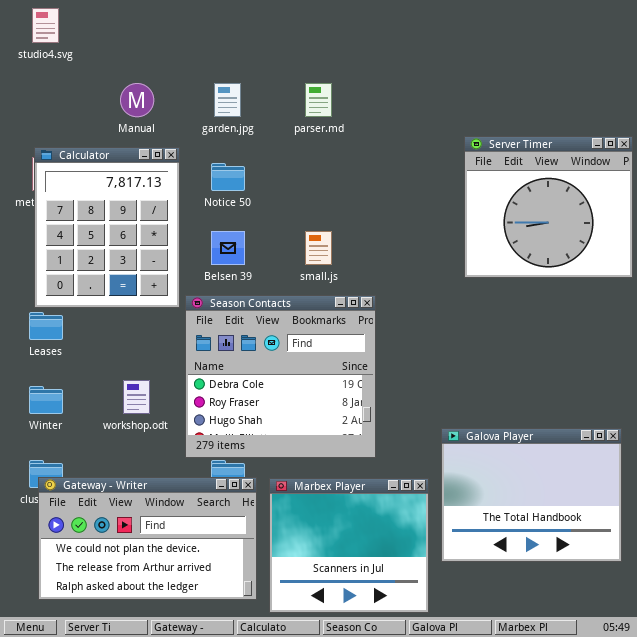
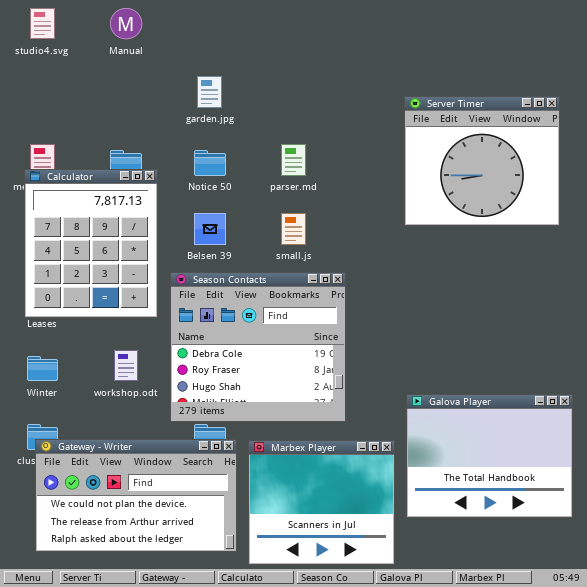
Manual: [120,83,154,117] -> [110,8,142,39], moved
parser.md: [305,83,332,117] -> [281,144,306,176], moved
Server Timer: [464,136,633,278] -> [404,96,560,226], moved
Calculator: [34,147,180,308] -> [24,169,158,318], moved

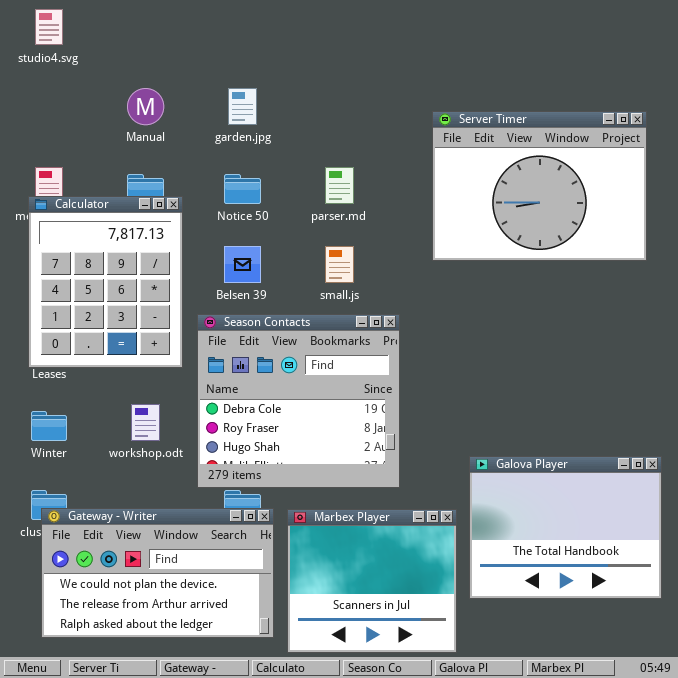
Manual: [110,8,142,39] -> [127,88,164,125], moved
Server Timer: [404,96,560,226] -> [432,111,647,261], resized

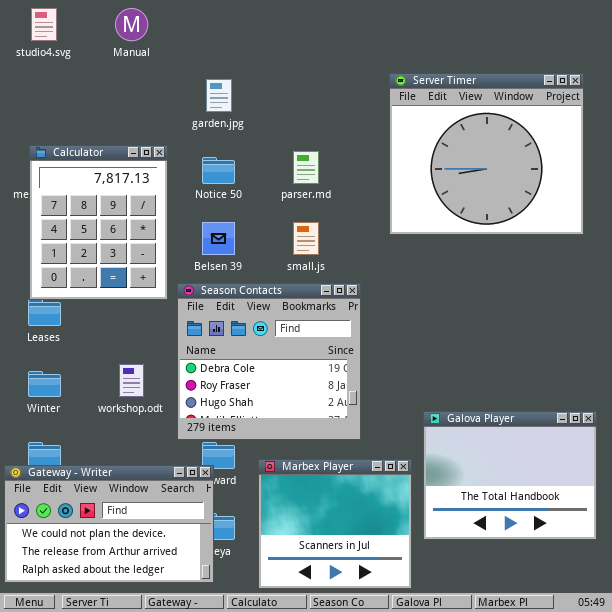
Manual: [127,88,164,125] -> [115,8,148,41], moved
Server Timer: [432,111,647,261] -> [389,73,584,235], resized
Calculator: [28,196,183,368] -> [29,145,168,300], moved
Gateway - Writer: [41,508,274,638] -> [4,465,214,583], moved

